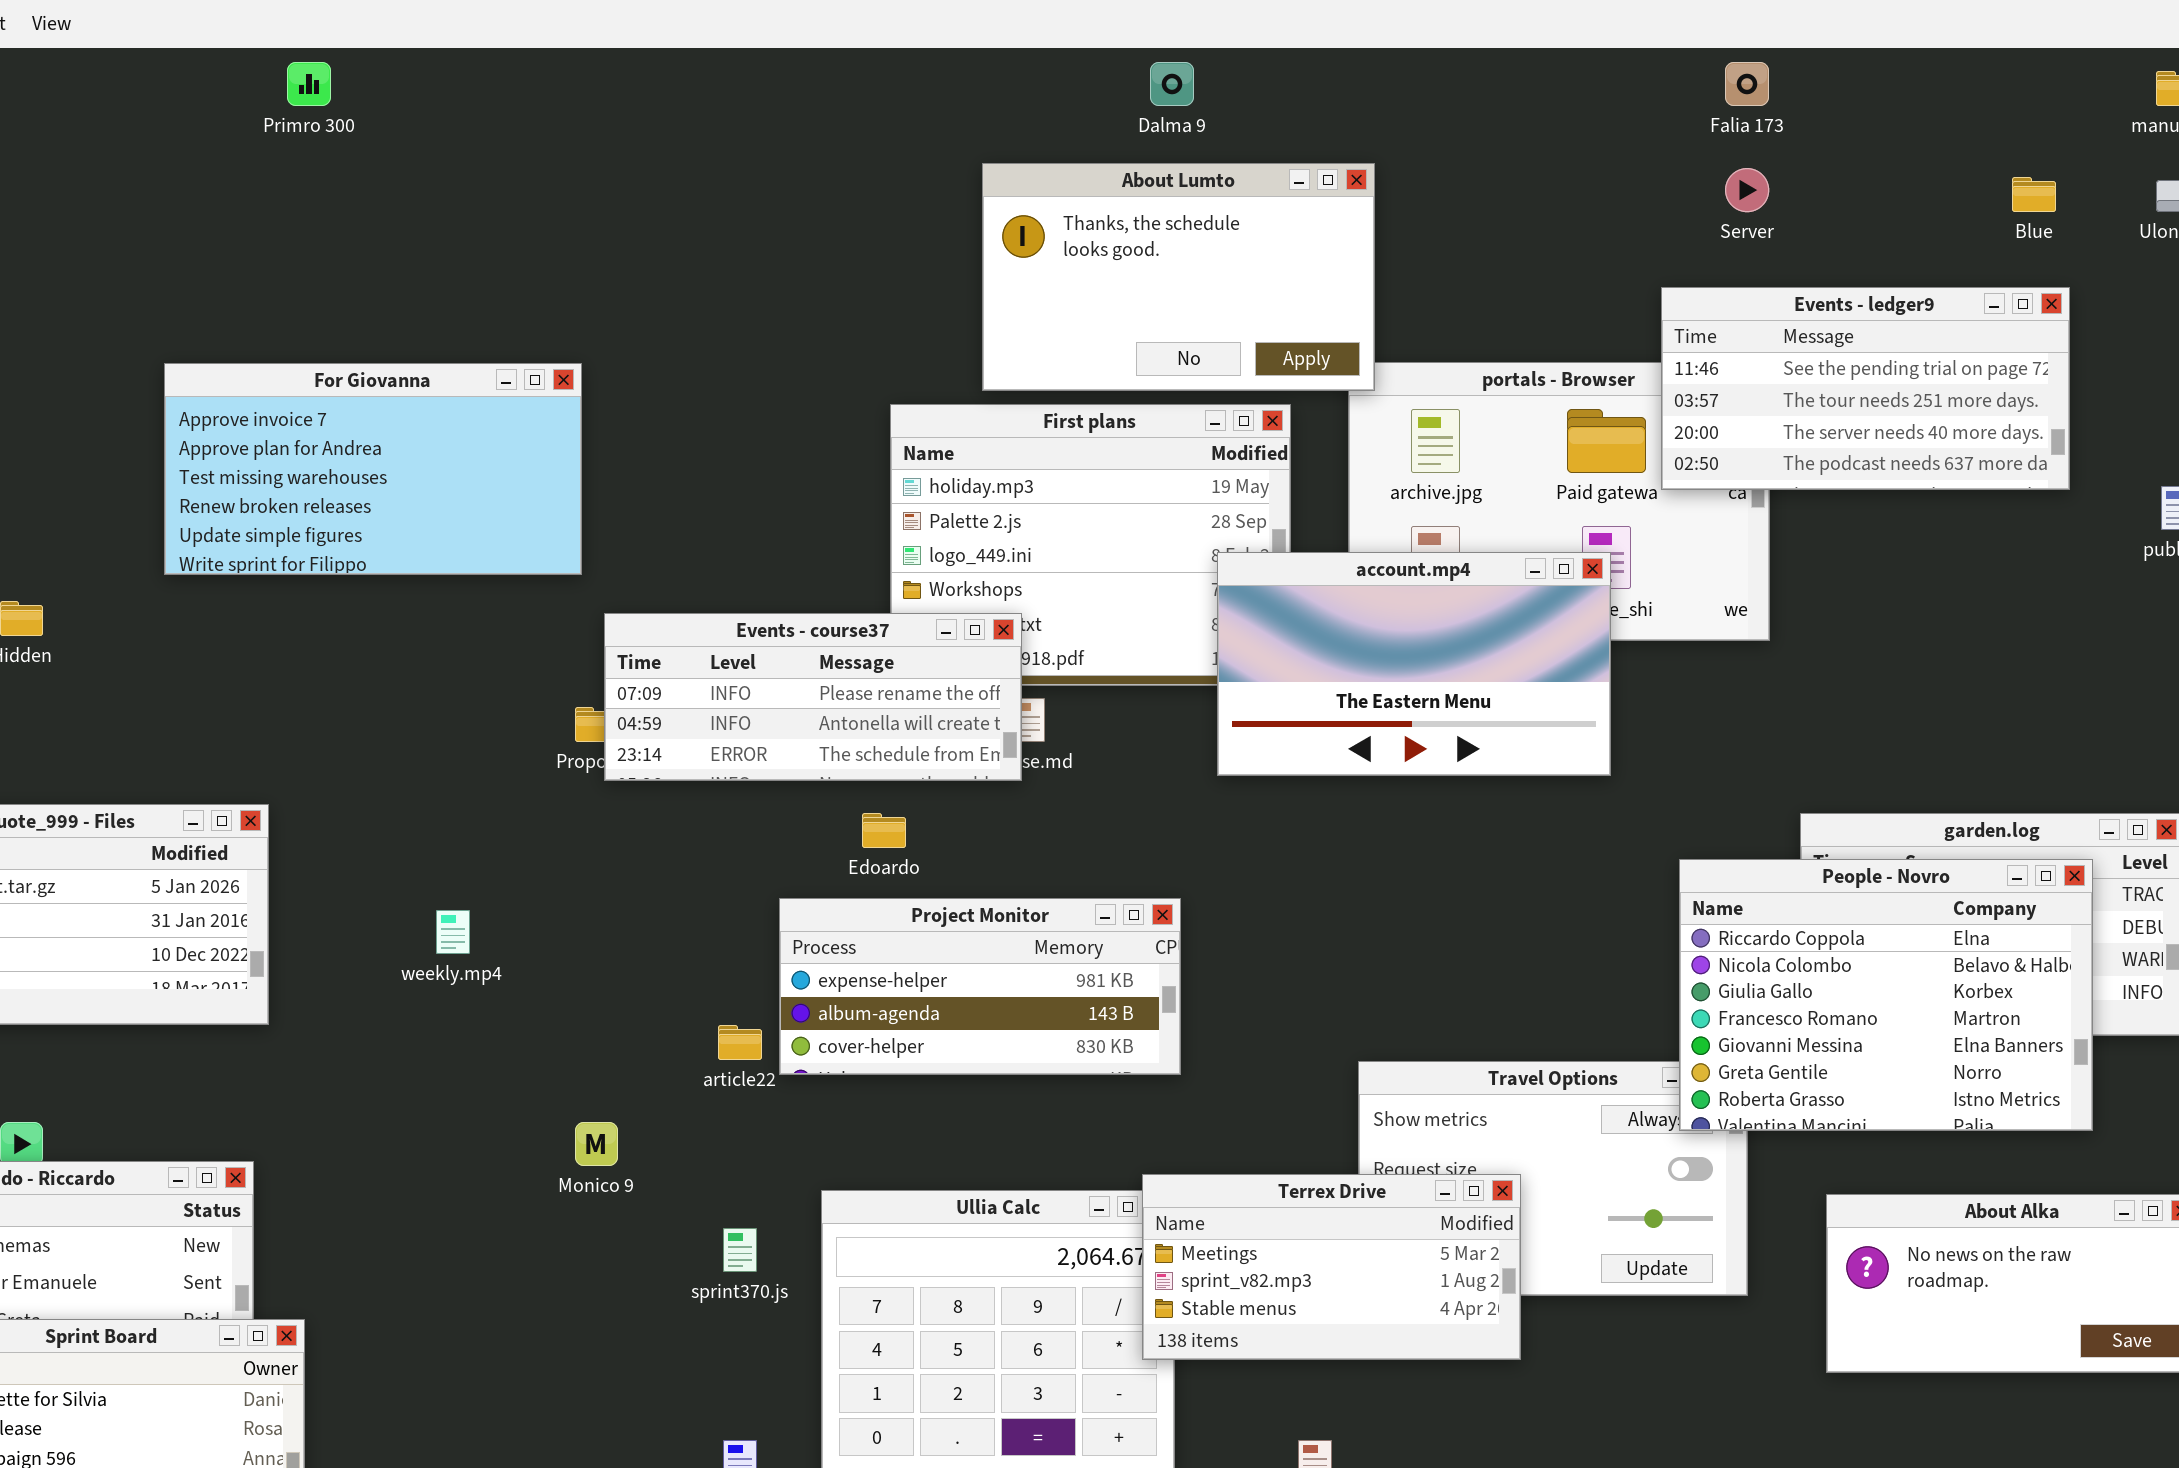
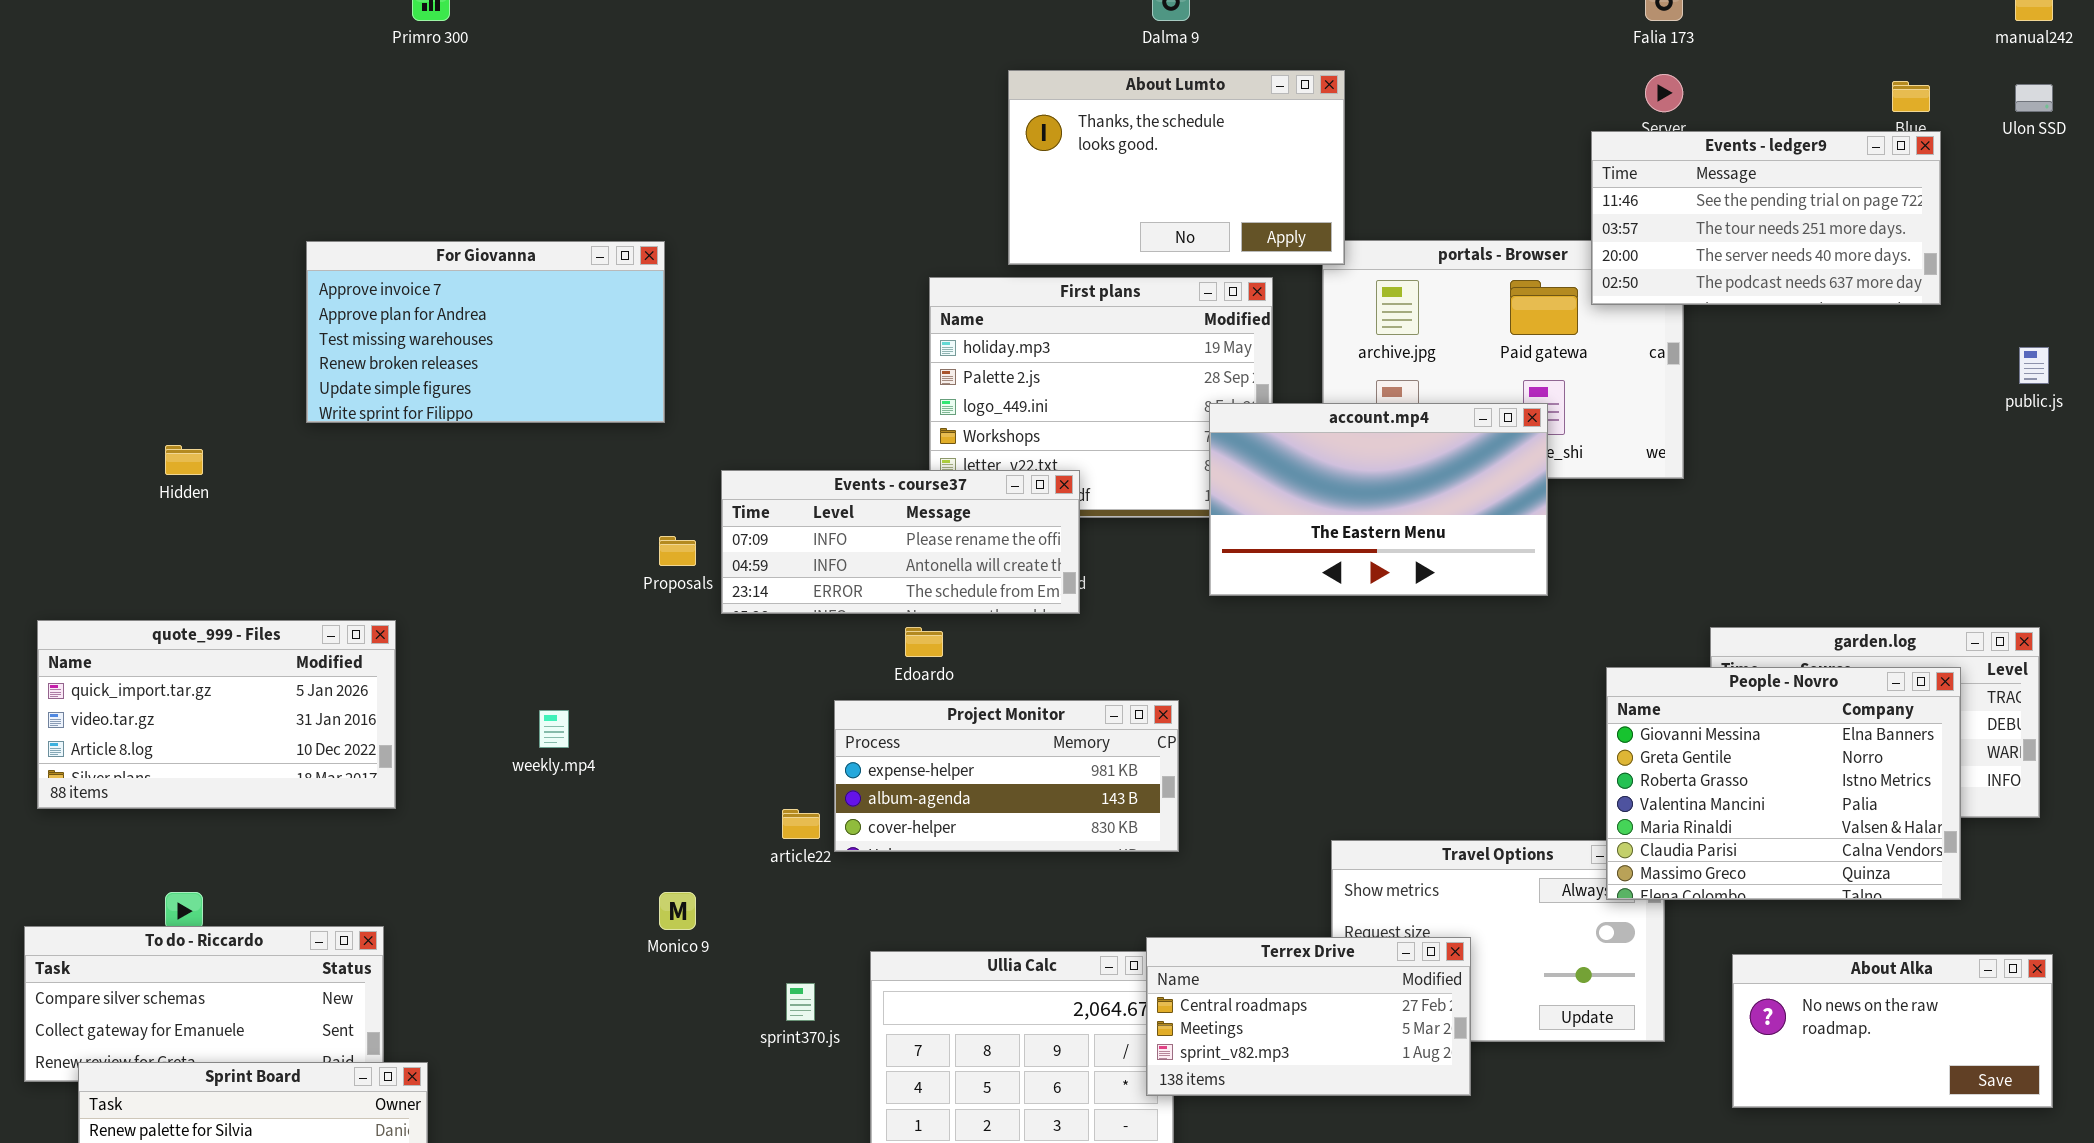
Events - ledger9: [1661,287,2070,490] -> [1591,131,1941,305], moved
Events - course37: [604,613,1022,781] -> [721,470,1080,614], moved
People - Novro: [1679,859,2093,1131] -> [1606,667,1961,900], scrolled down 4 rows
Terrex Drive: [1142,1174,1521,1360] -> [1146,937,1471,1096], scrolled up 1 row

